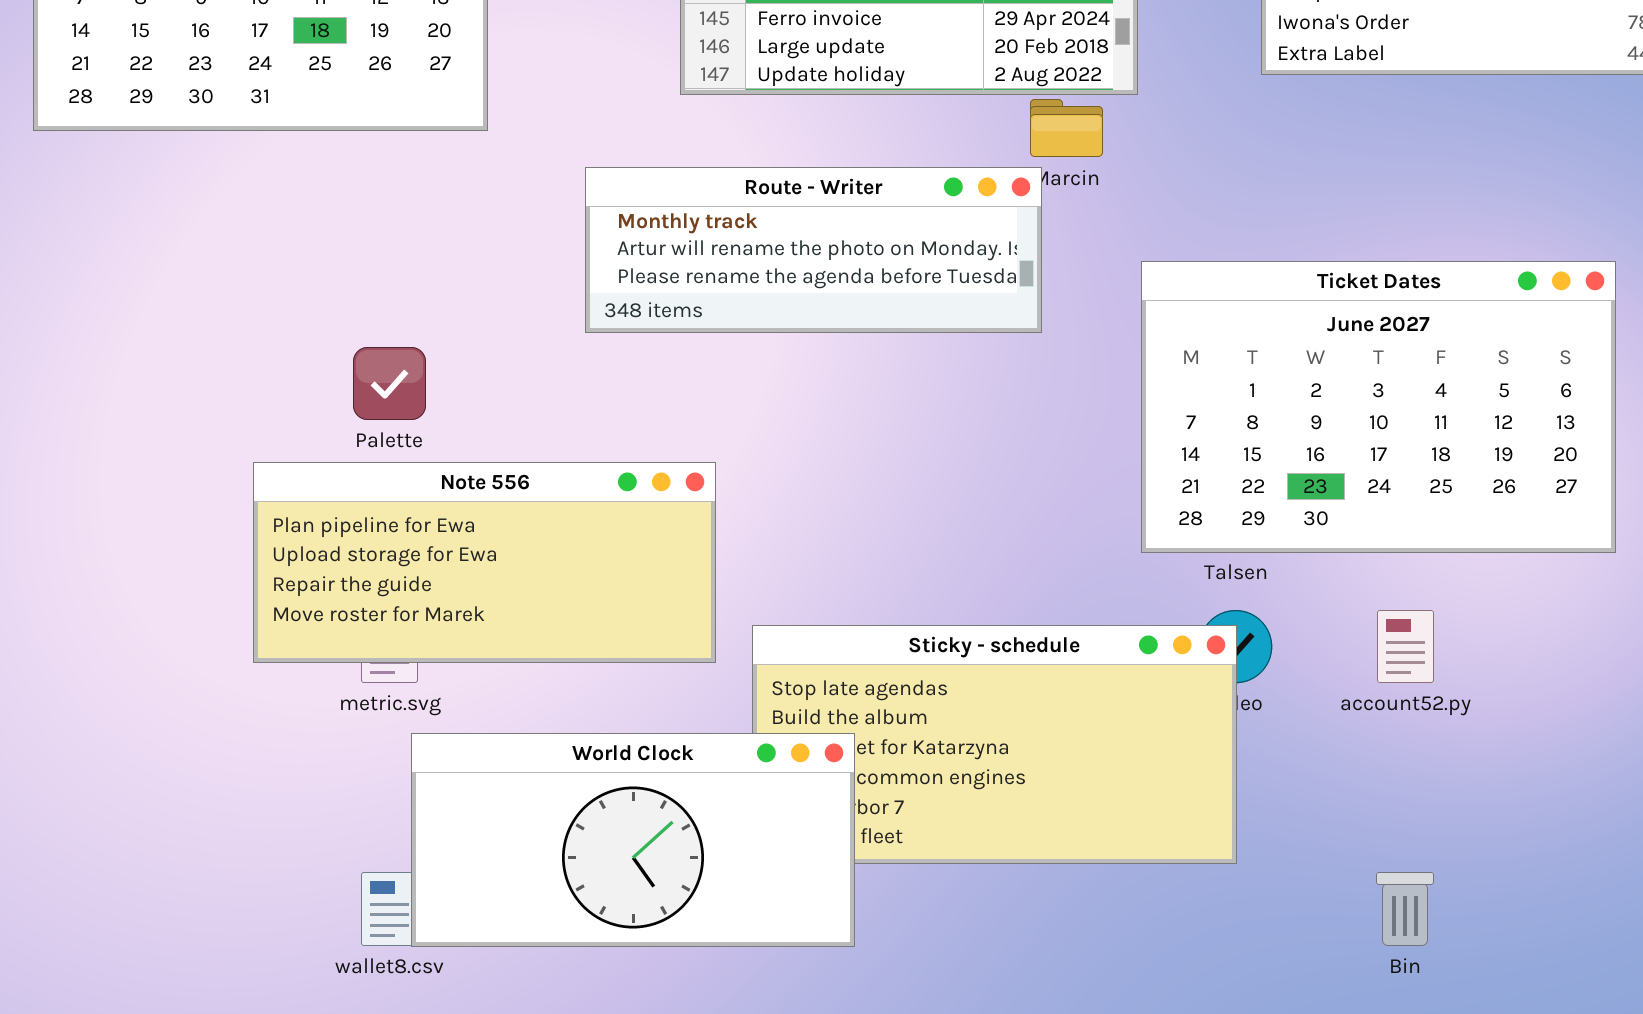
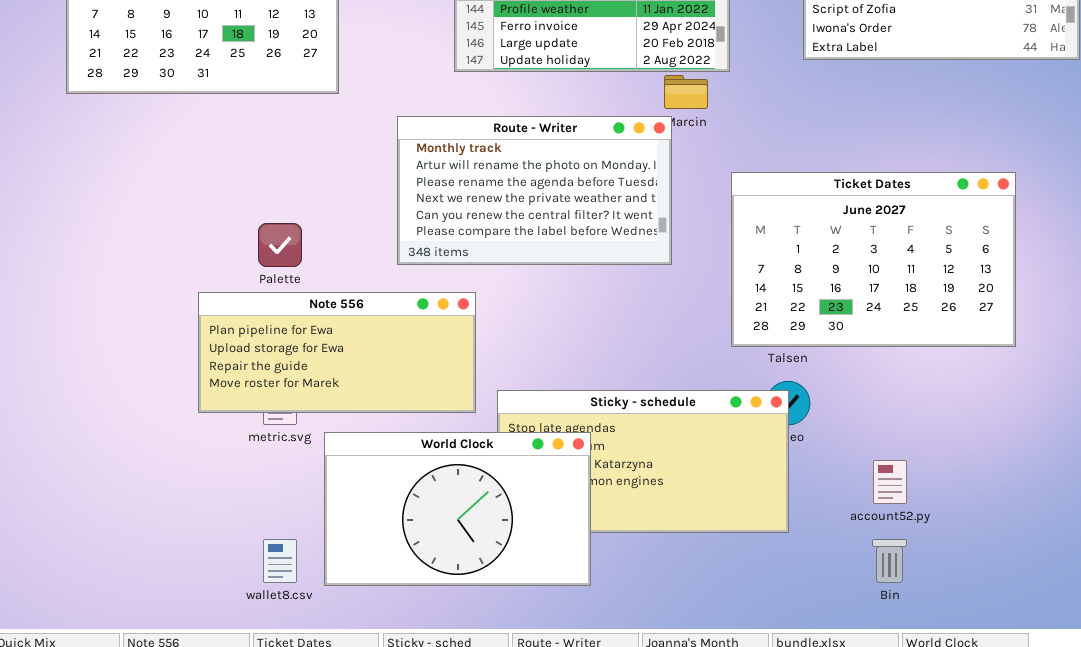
Route - Writer: [585,167,1042,333] -> [397,116,672,265], resized
account52.py: [1377,610,1434,683] -> [873,460,907,504], moved
World Clock: [411,733,855,947] -> [324,432,591,586], moved, resized

